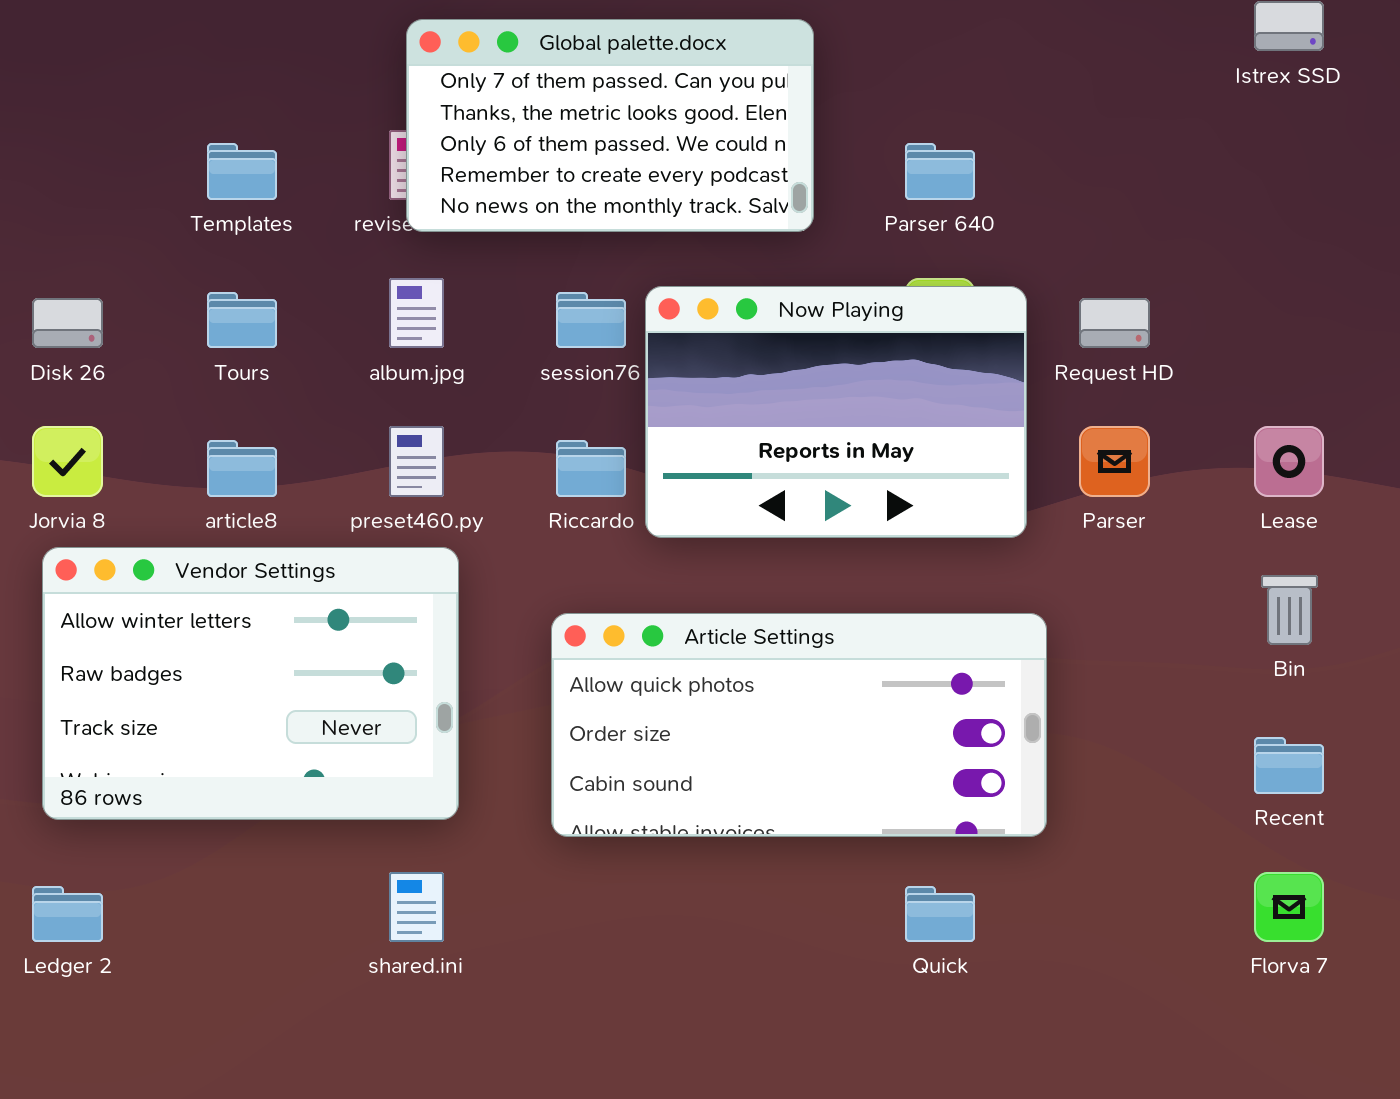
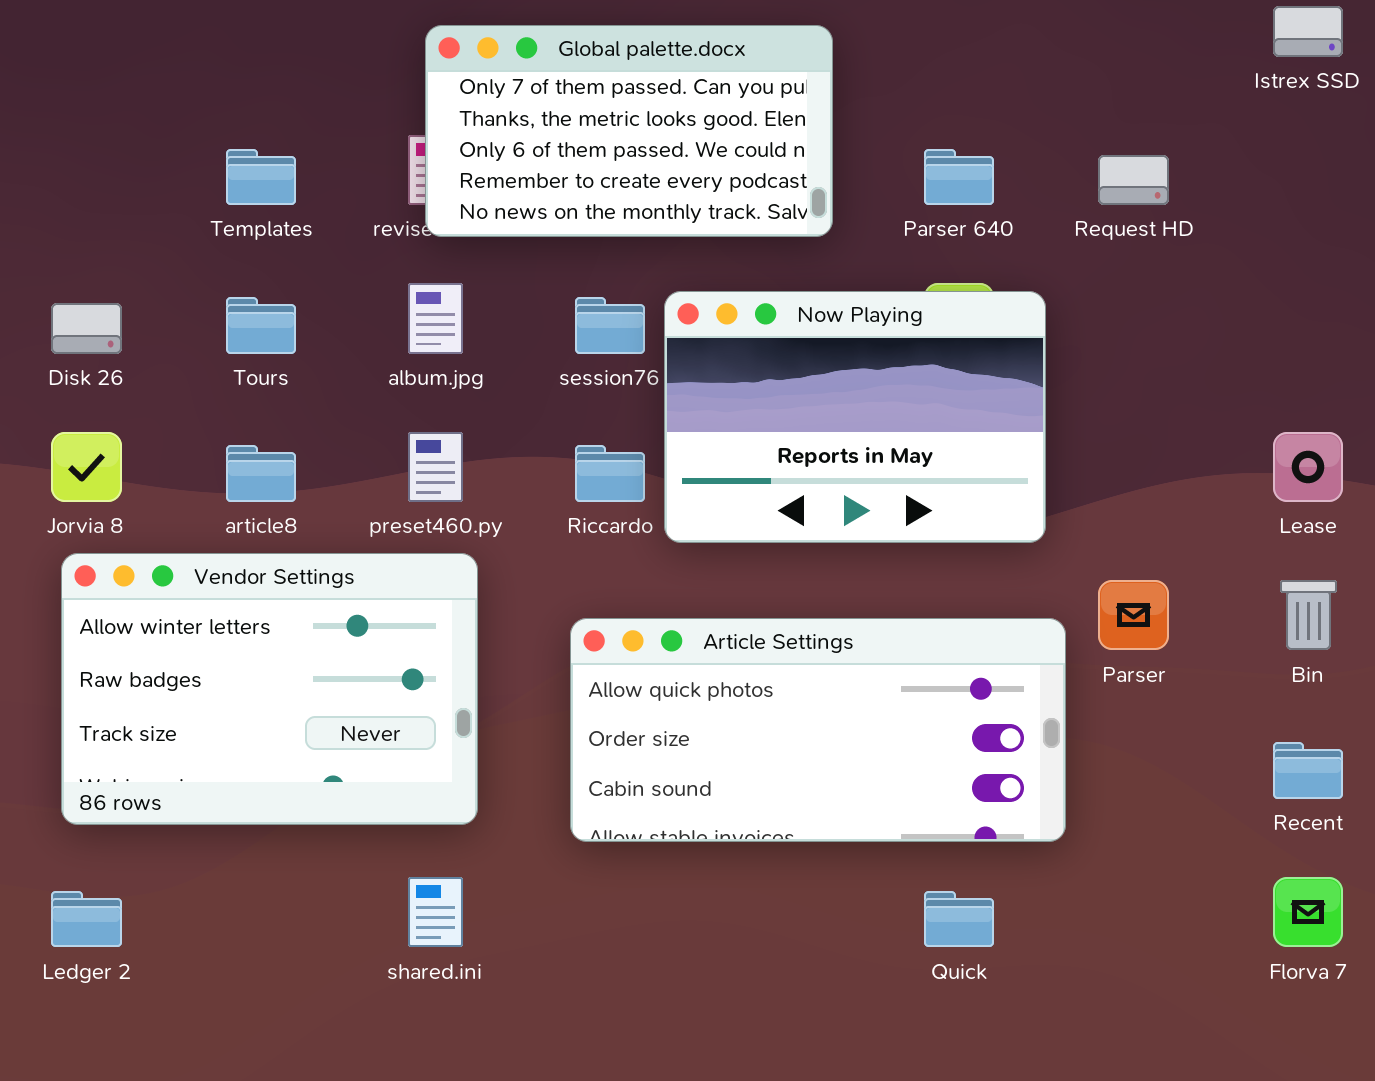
Request HD: [1079,298,1150,348] -> [1098,155,1169,205], moved
Parser: [1079,426,1150,497] -> [1098,580,1169,650], moved

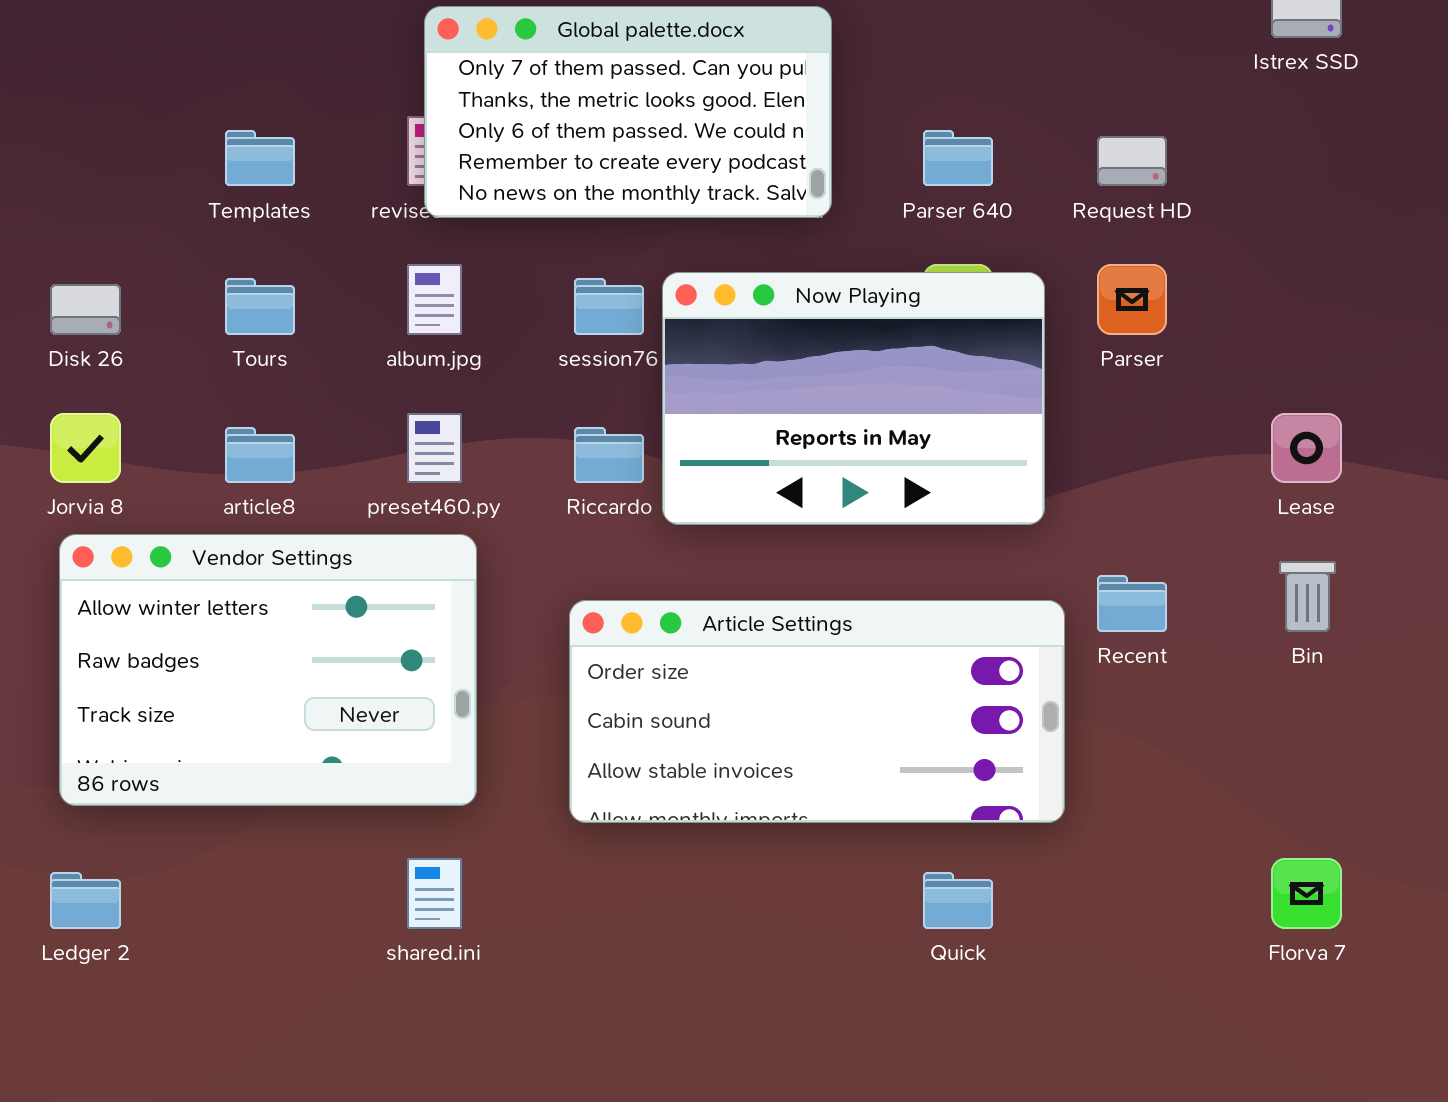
Parser: [1098,580,1169,650] -> [1097,264,1167,335], moved
Article Settings: [570,618,1066,842] -> [569,600,1065,823], scrolled down 1 row
Recent: [1273,742,1343,799] -> [1097,575,1167,632], moved

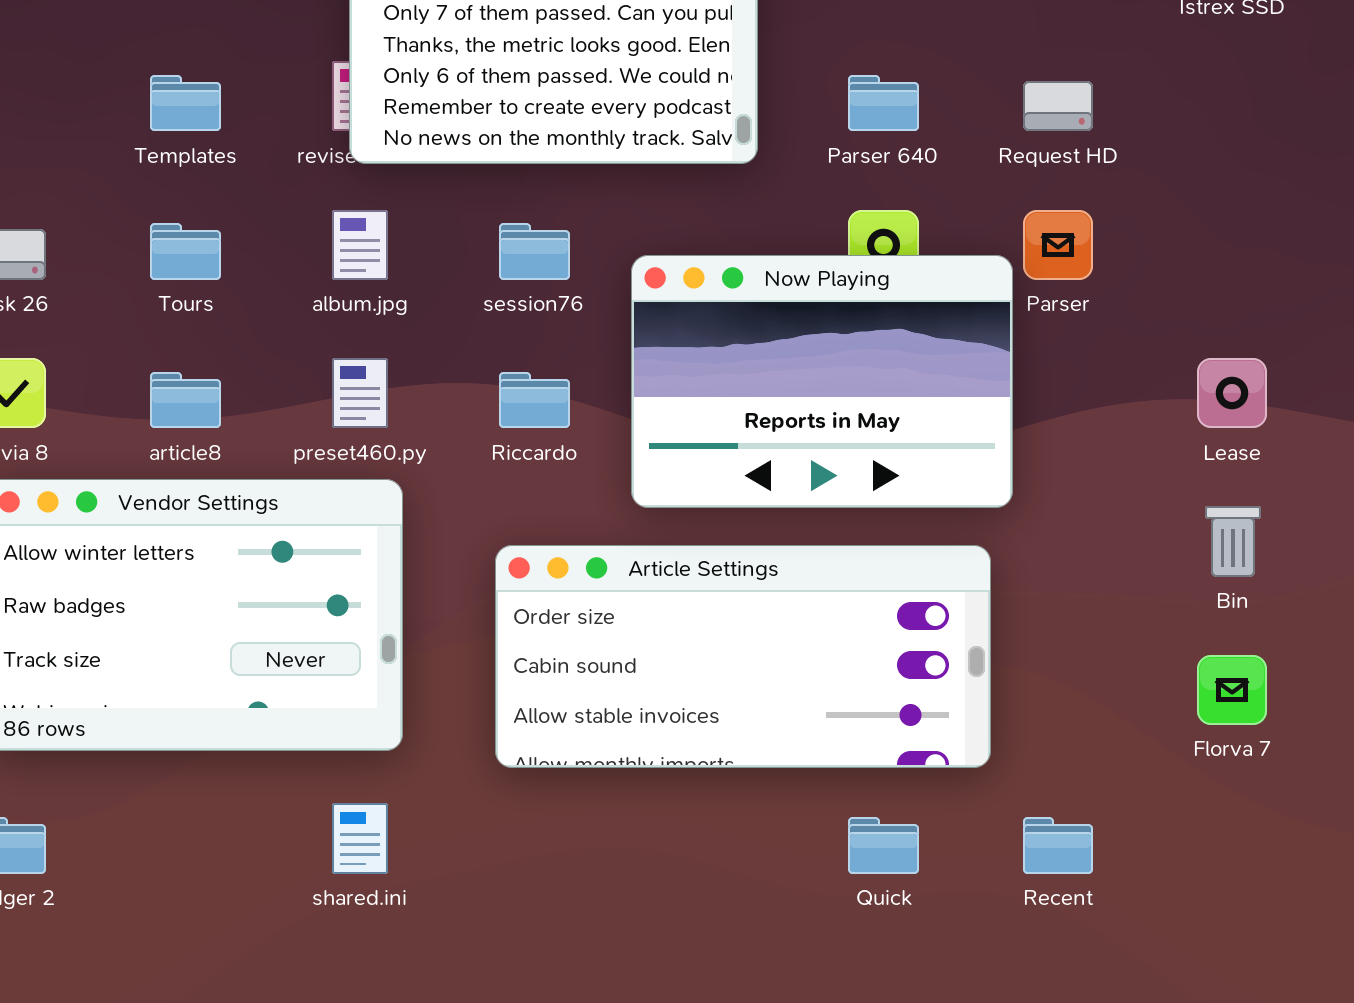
Now Playing: [662,272,1045,525] -> [631,255,1013,508], moved
Recent: [1097,575,1167,632] -> [1023,817,1093,874], moved
Florva 7: [1271,858,1342,929] -> [1197,655,1267,725], moved

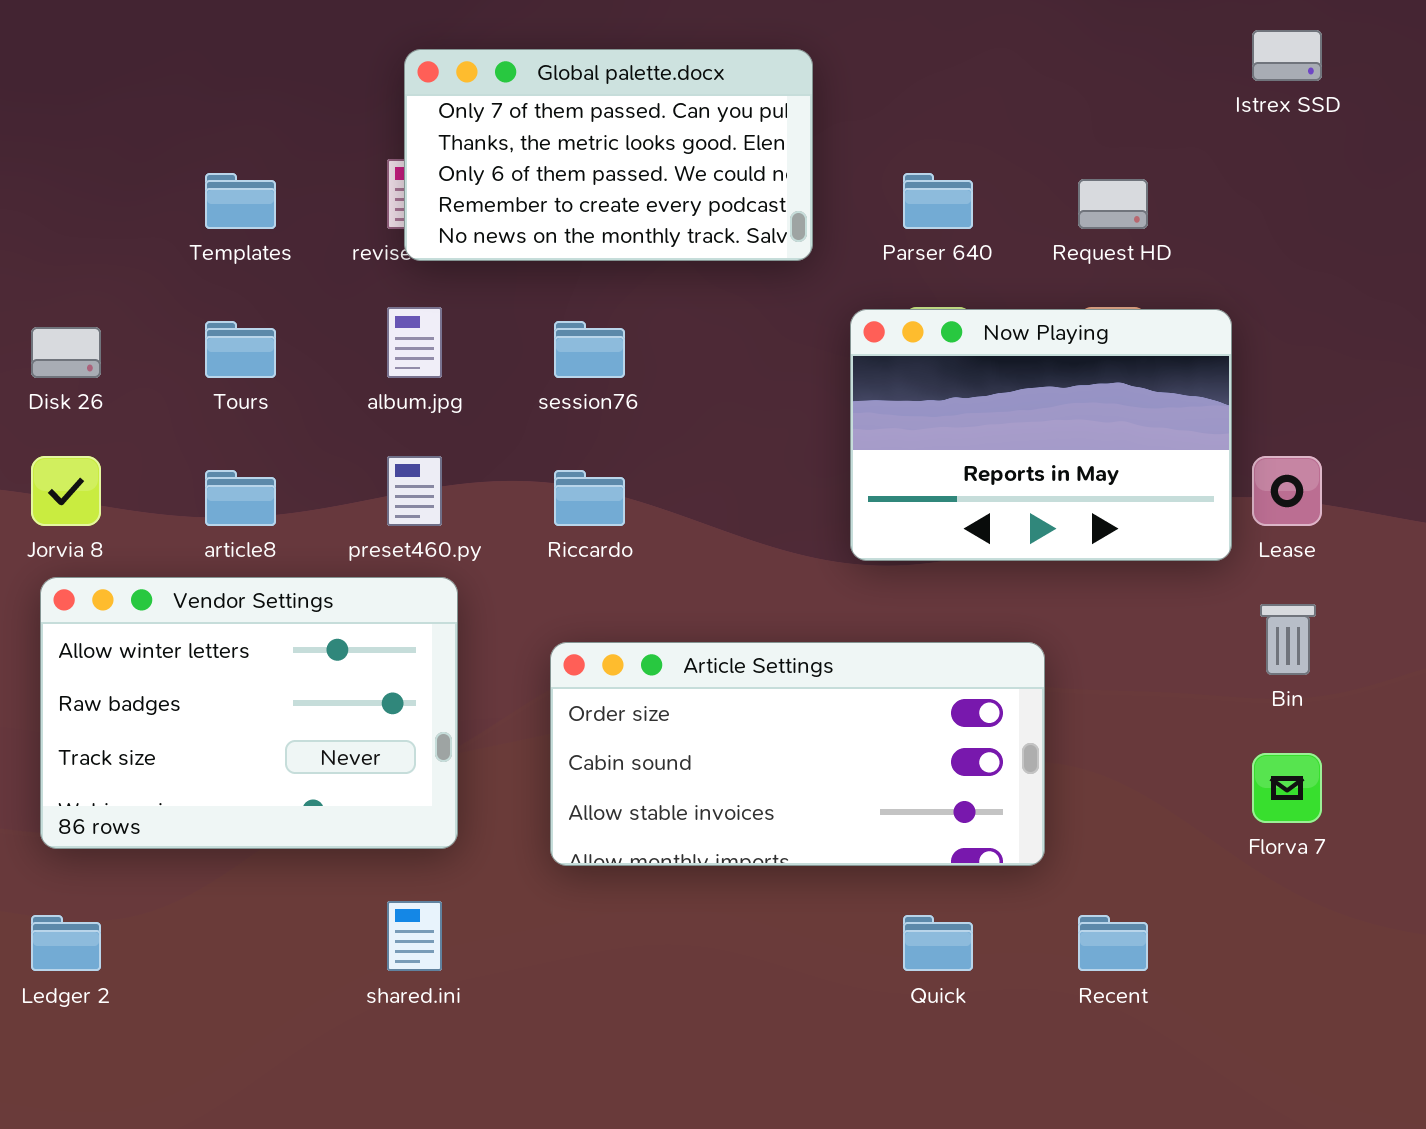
Now Playing: [631,255,1013,508] -> [850,309,1232,561], moved

